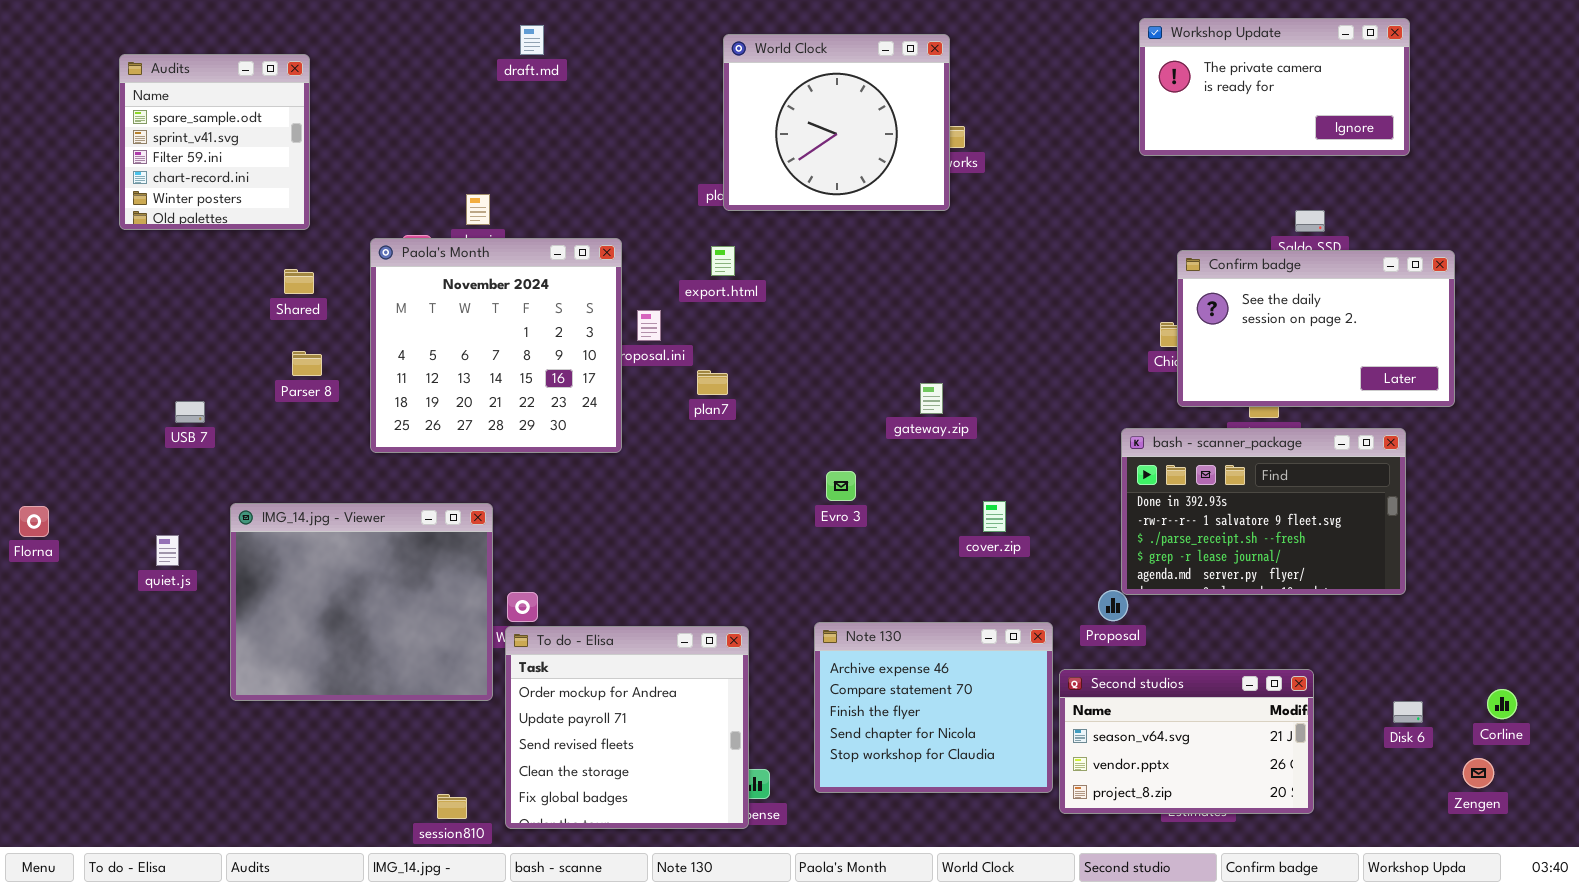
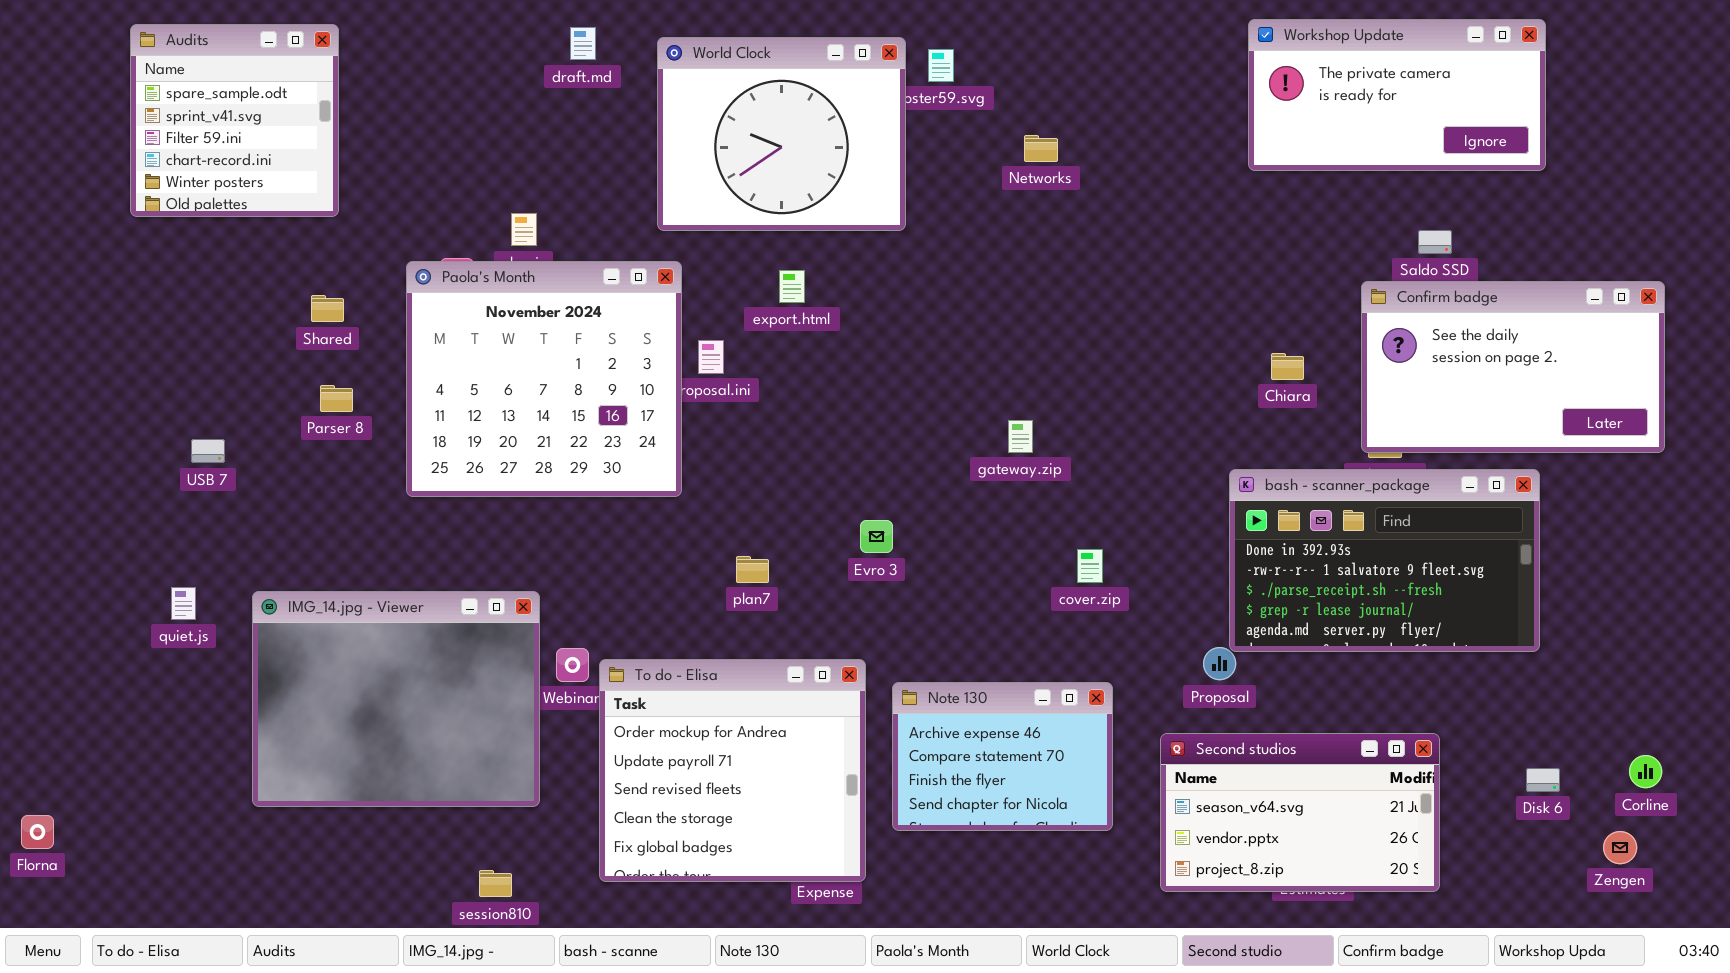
World Clock: [723,34,950,211] -> [657,37,906,231], moved
Audits: [119,54,310,230] -> [130,24,339,217], moved
Confirm badge: [1177,250,1455,407] -> [1361,281,1665,453], moved
plan7: [697,370,728,395] -> [736,556,769,583], moved
Evro 3: [826,471,856,501] -> [860,520,893,553], moved
IMG_14.jpg - Viewer: [230,503,493,701] -> [252,591,540,807], moved
Florna: [19,506,49,537] -> [21,815,54,849], moved
Note 130: [814,622,1053,793] -> [892,682,1113,831], resized
To do - Elisa: [505,626,749,829] -> [599,659,866,882], moved

